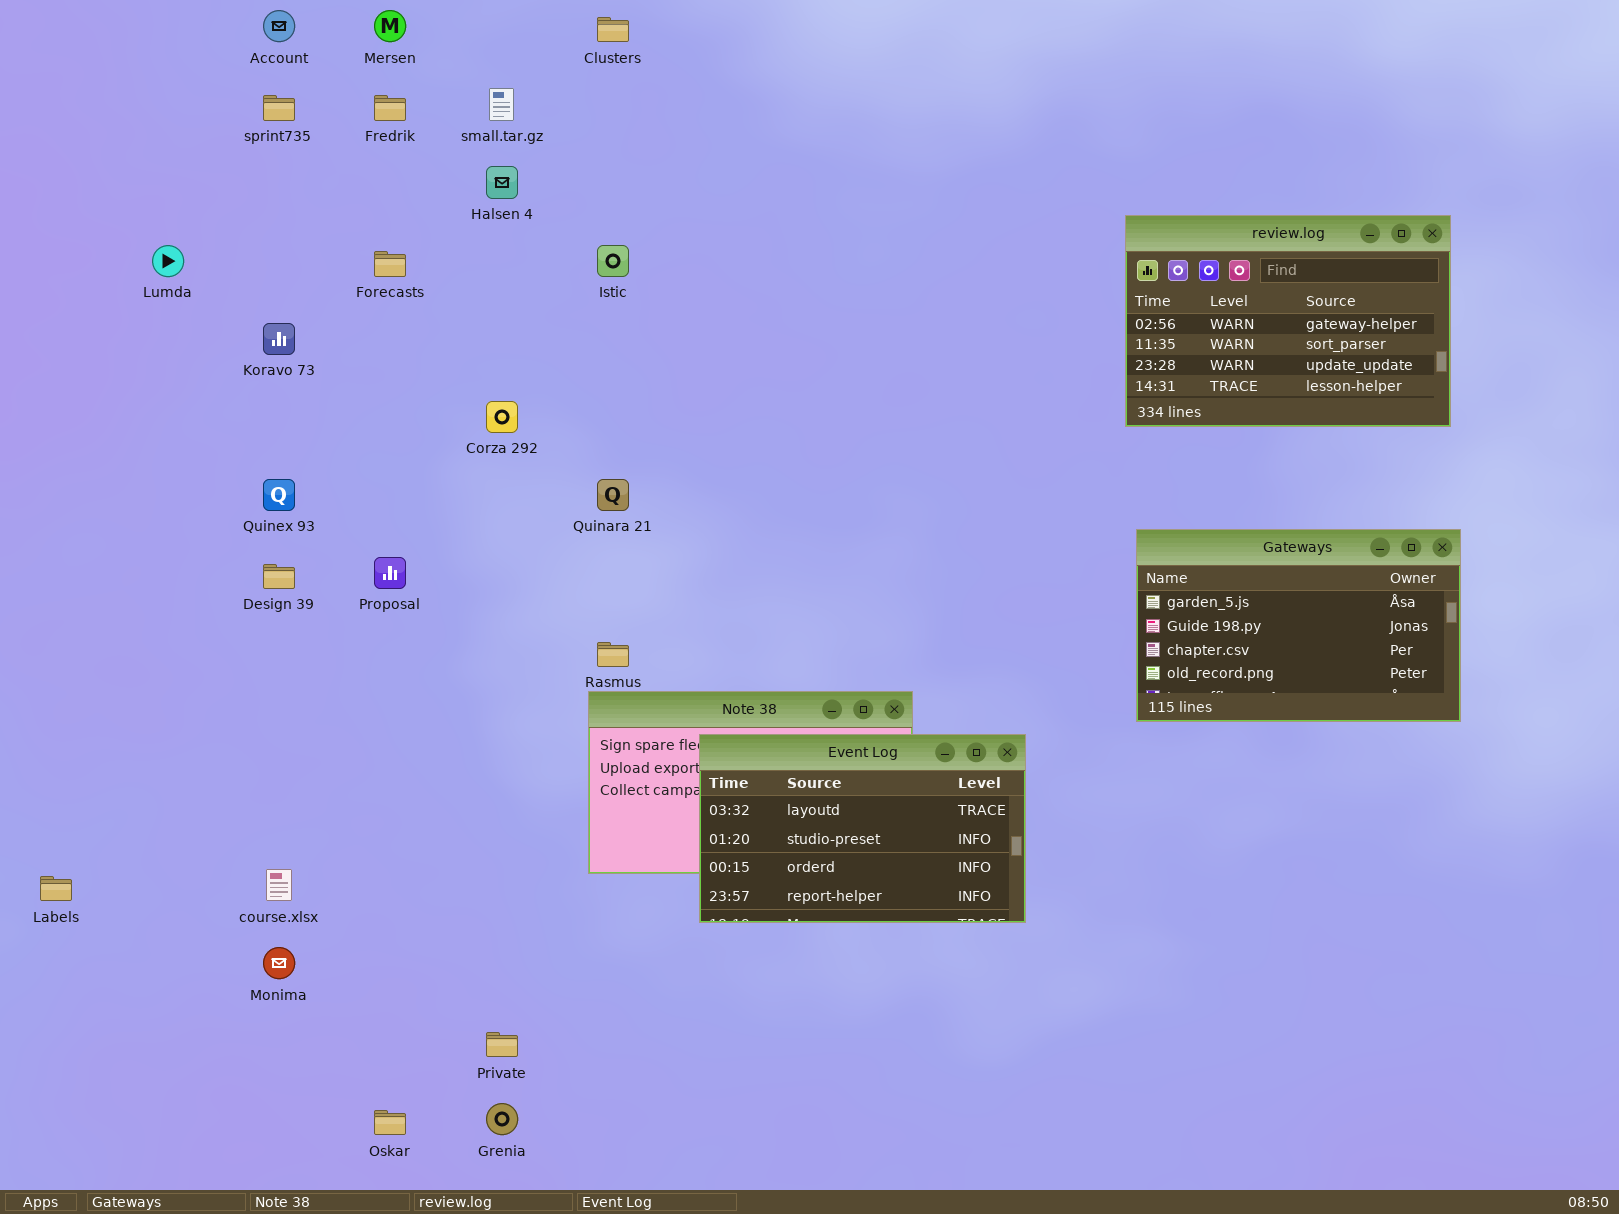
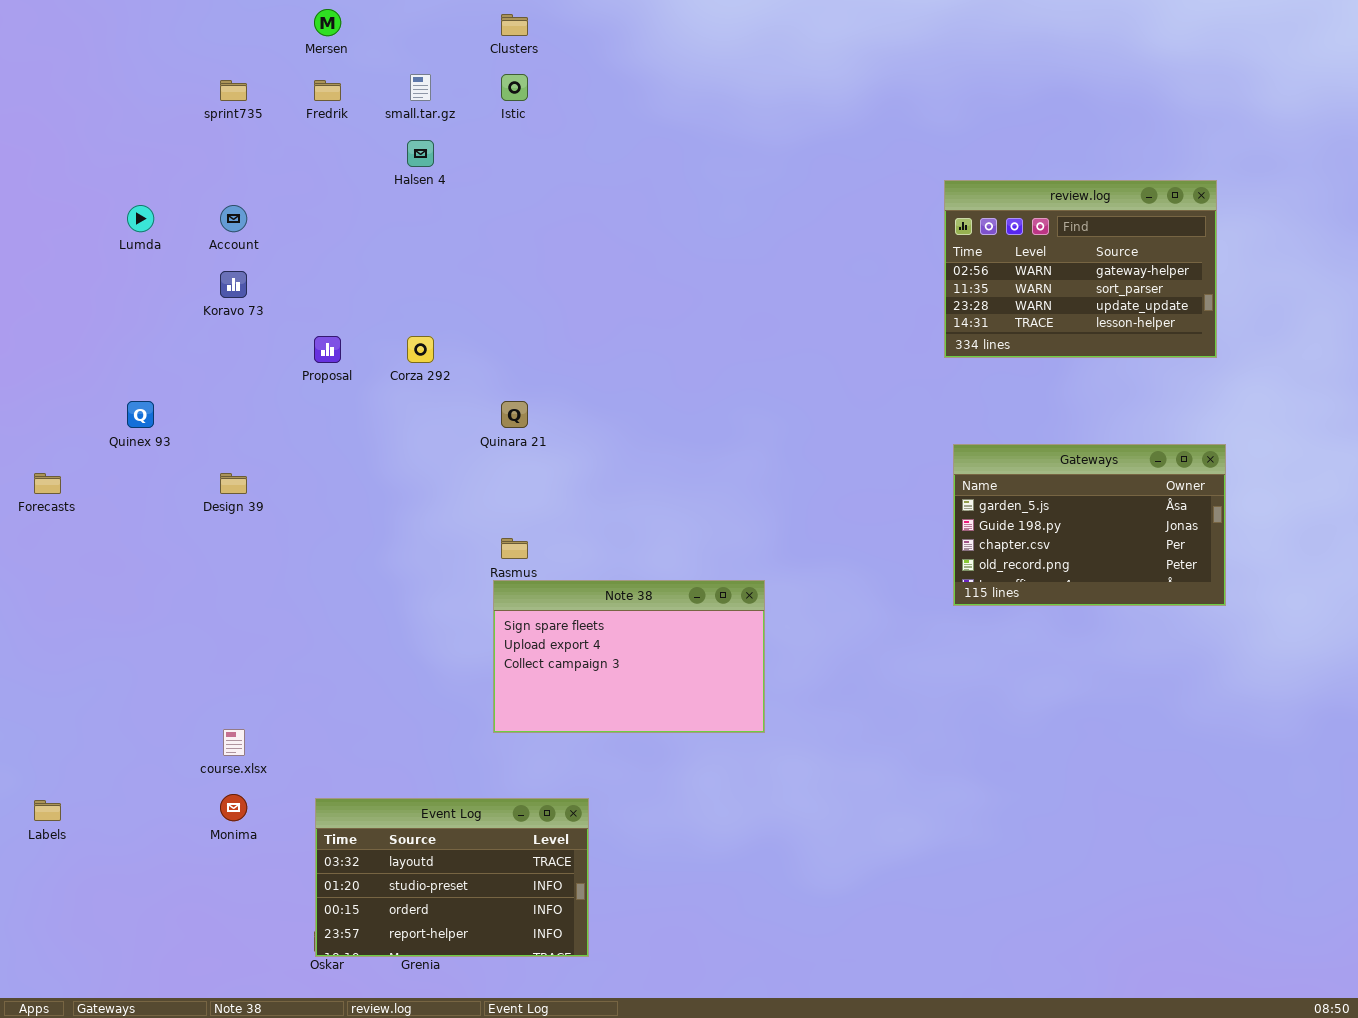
Account: [263,10,295,42] -> [220,205,247,232], moved
Istic: [597,245,629,277] -> [501,74,528,101], moved
Forecasts: [374,251,406,277] -> [34,473,61,494], moved
Quinex 93: [263,479,295,511] -> [127,401,154,428], moved
Proposal: [374,557,406,589] -> [314,336,341,363], moved
Event Log: [699,734,1026,923] -> [315,798,589,957], moved
Labels: [40,876,72,901] -> [34,800,61,821], moved

